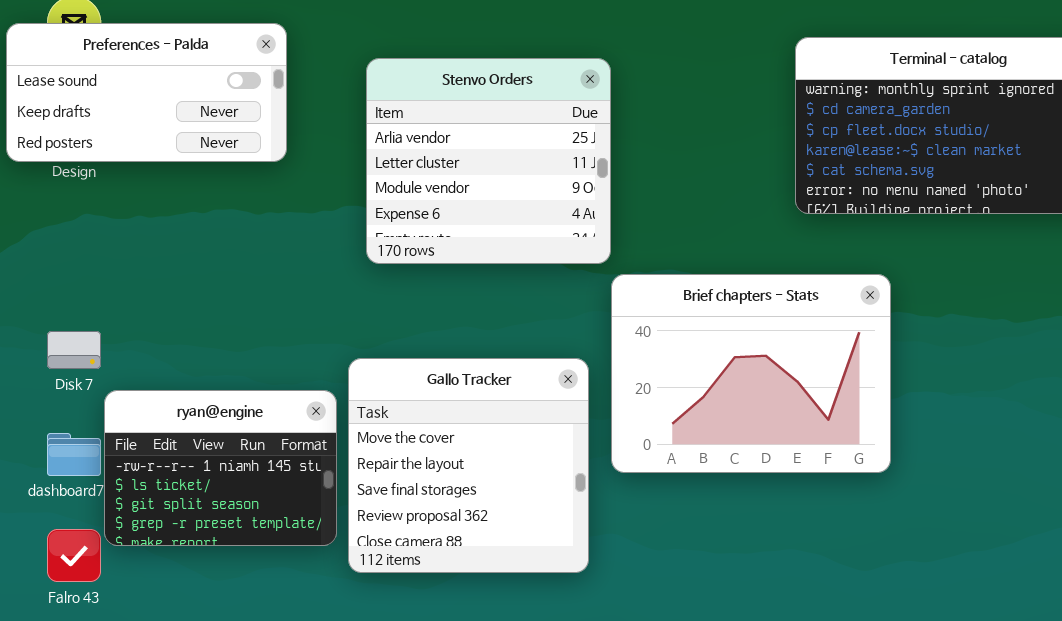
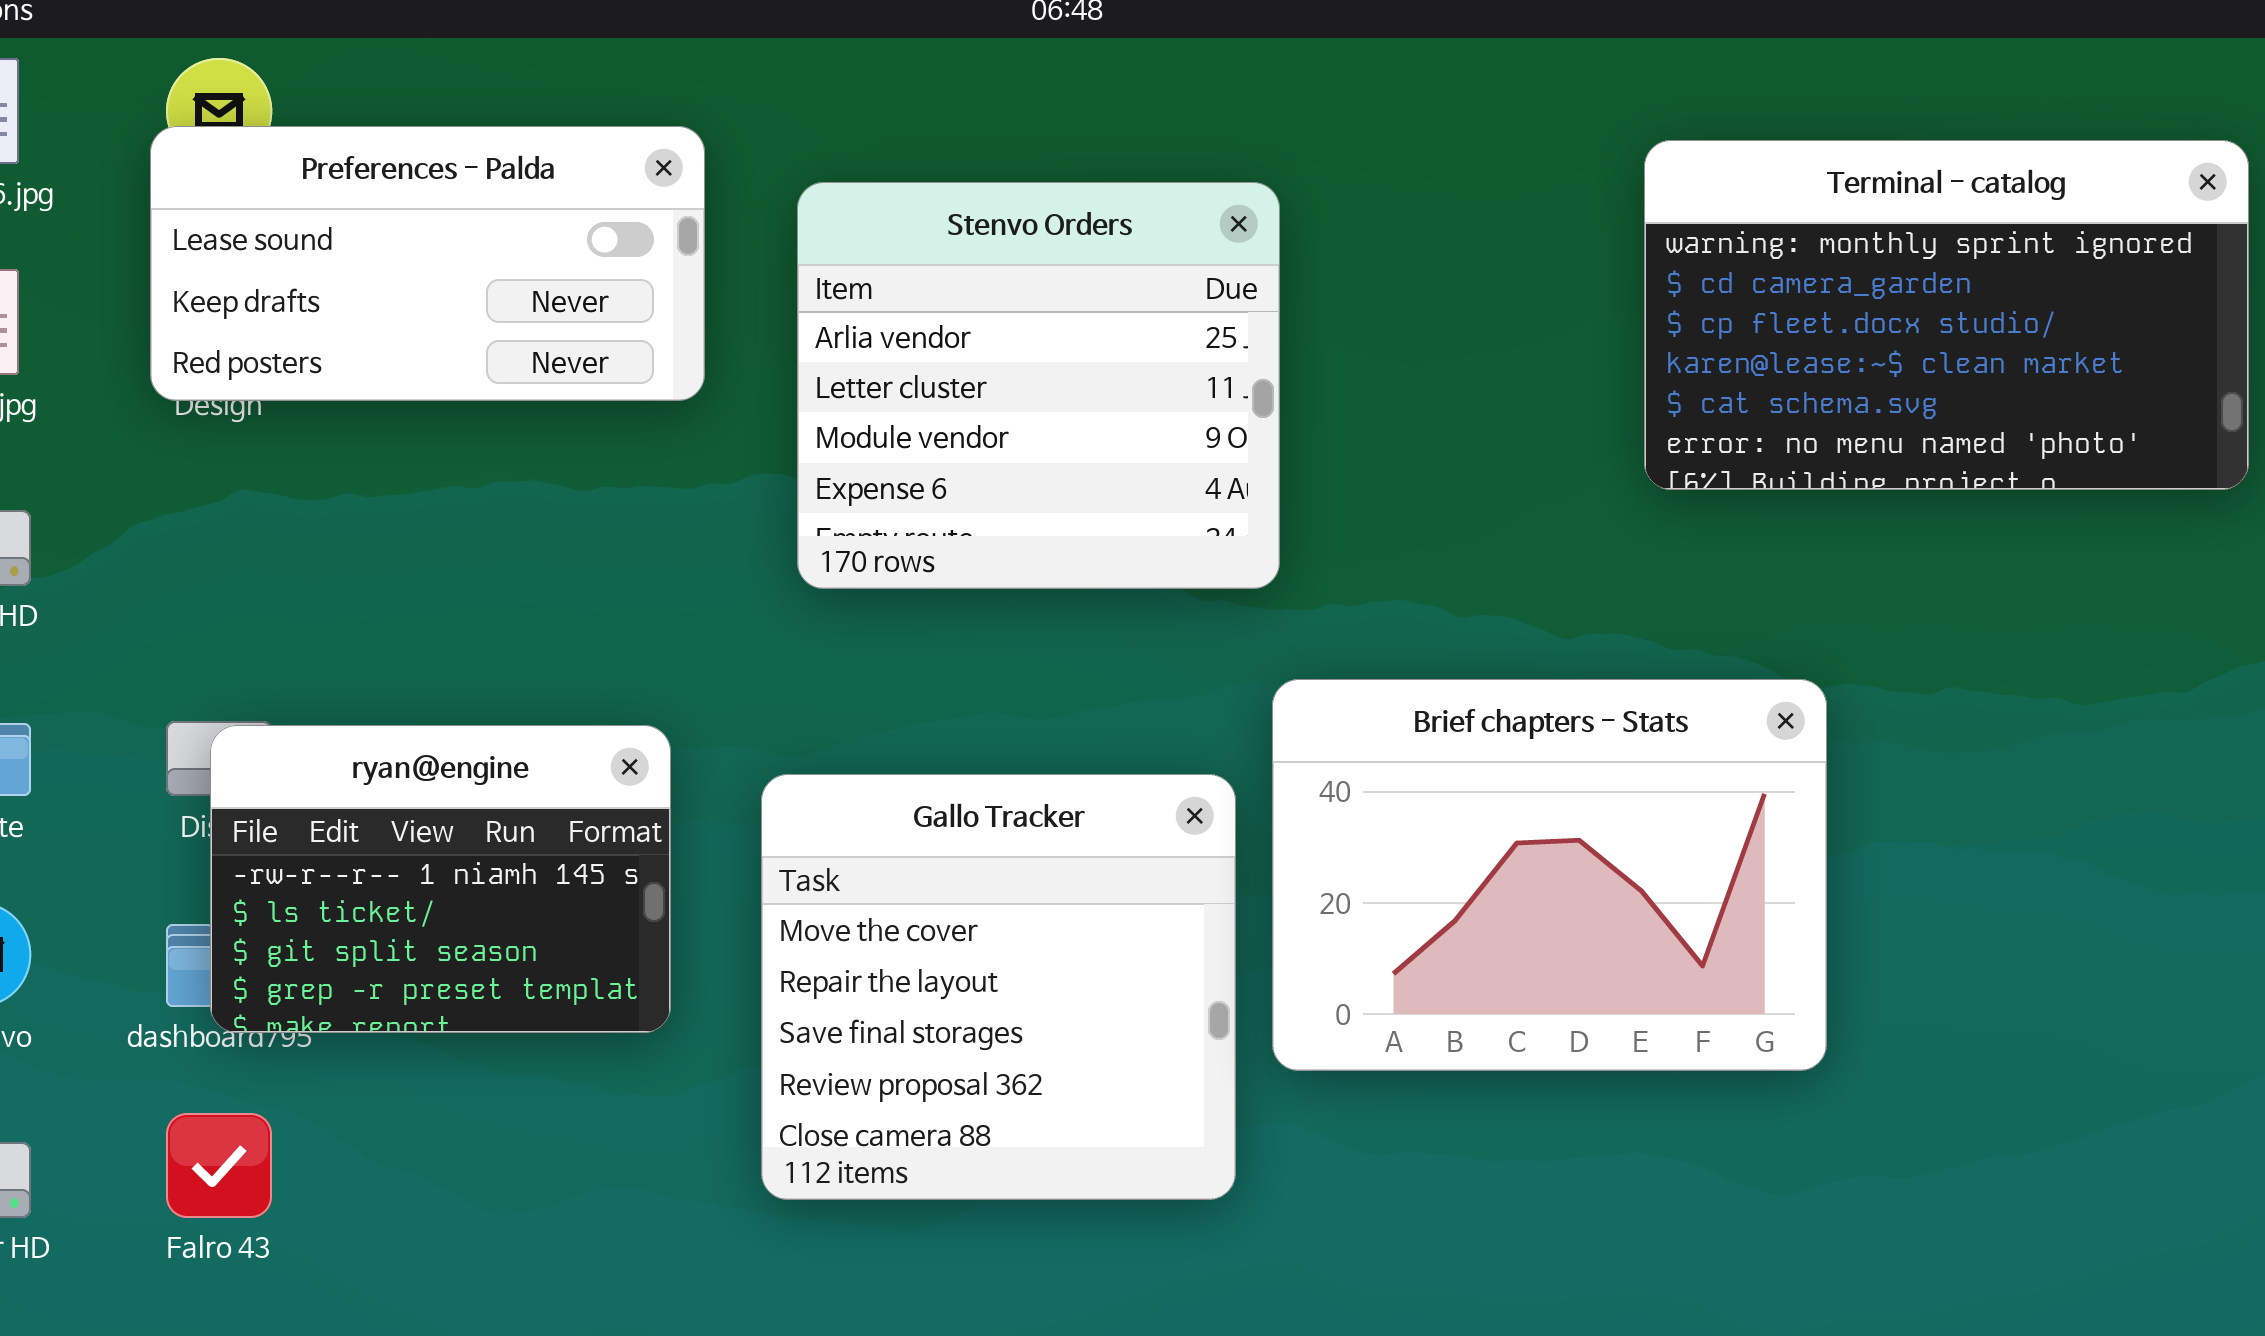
Preferences - Palda: [6,23,287,162] -> [150,126,705,401], moved
Brief chapters - Stats: [611,274,891,473] -> [1272,679,1827,1071], moved
ryan@engine: [104,390,337,546] -> [210,725,671,1033], moved

